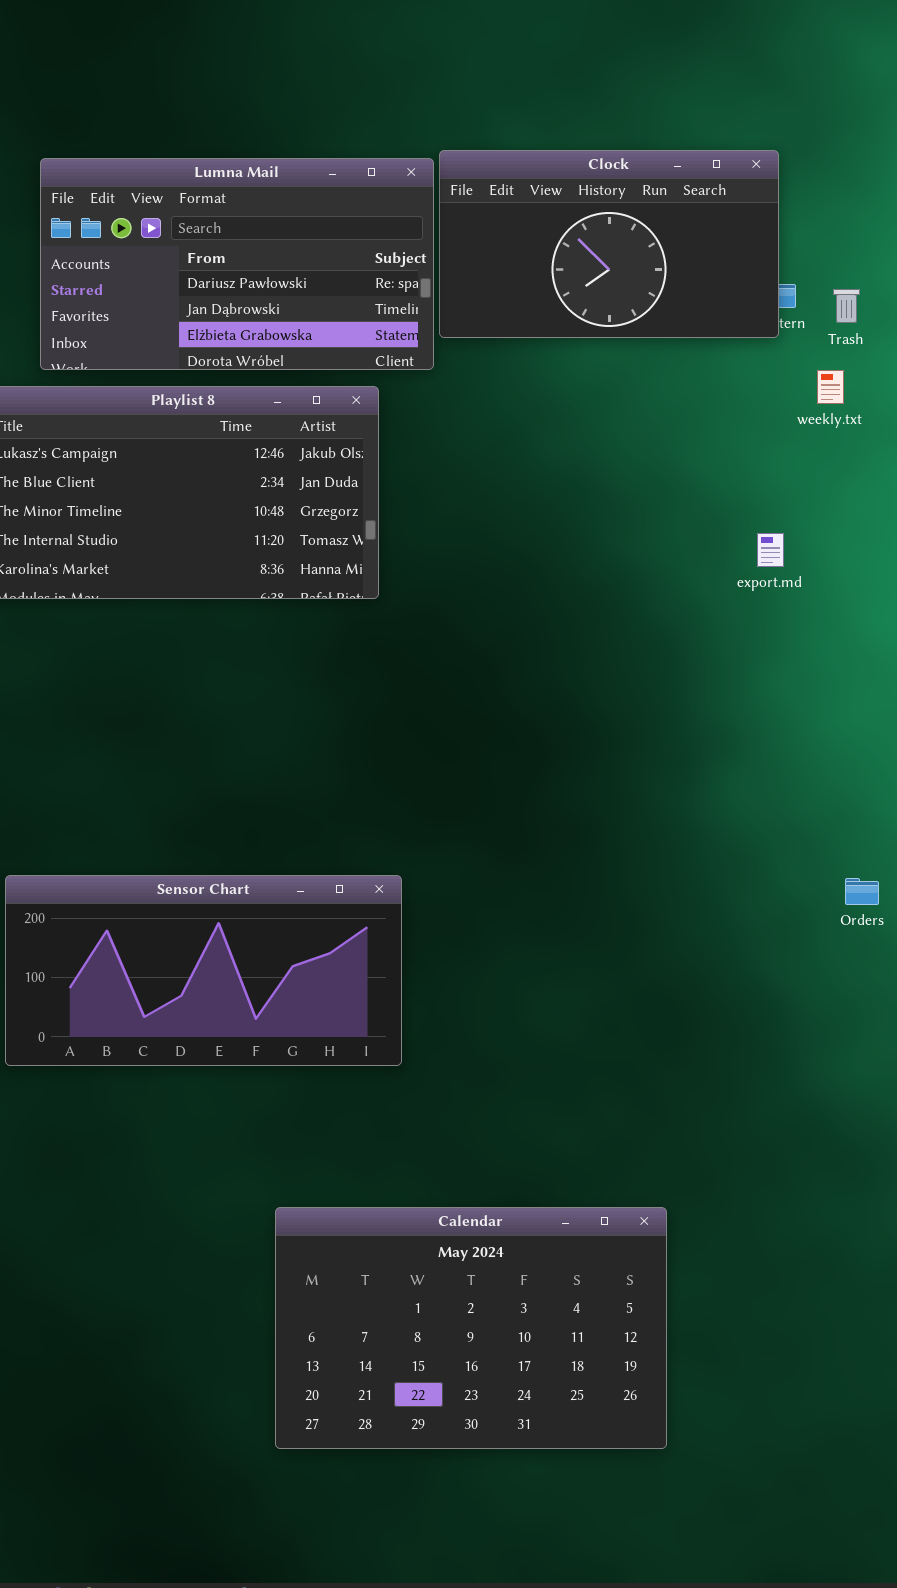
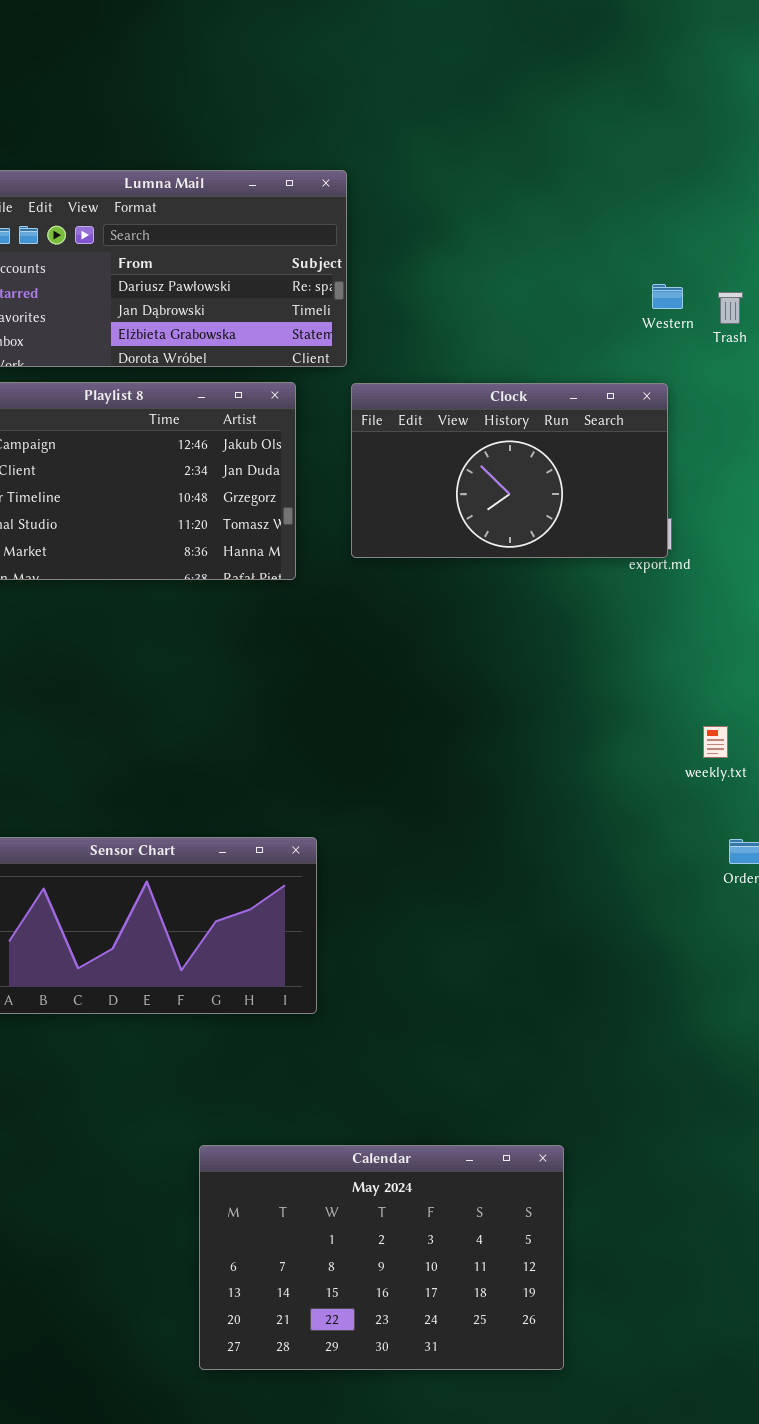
Clock: [439,150,779,338] -> [351,383,668,558], moved
weekly.txt: [817,370,844,404] -> [703,726,728,758], moved

